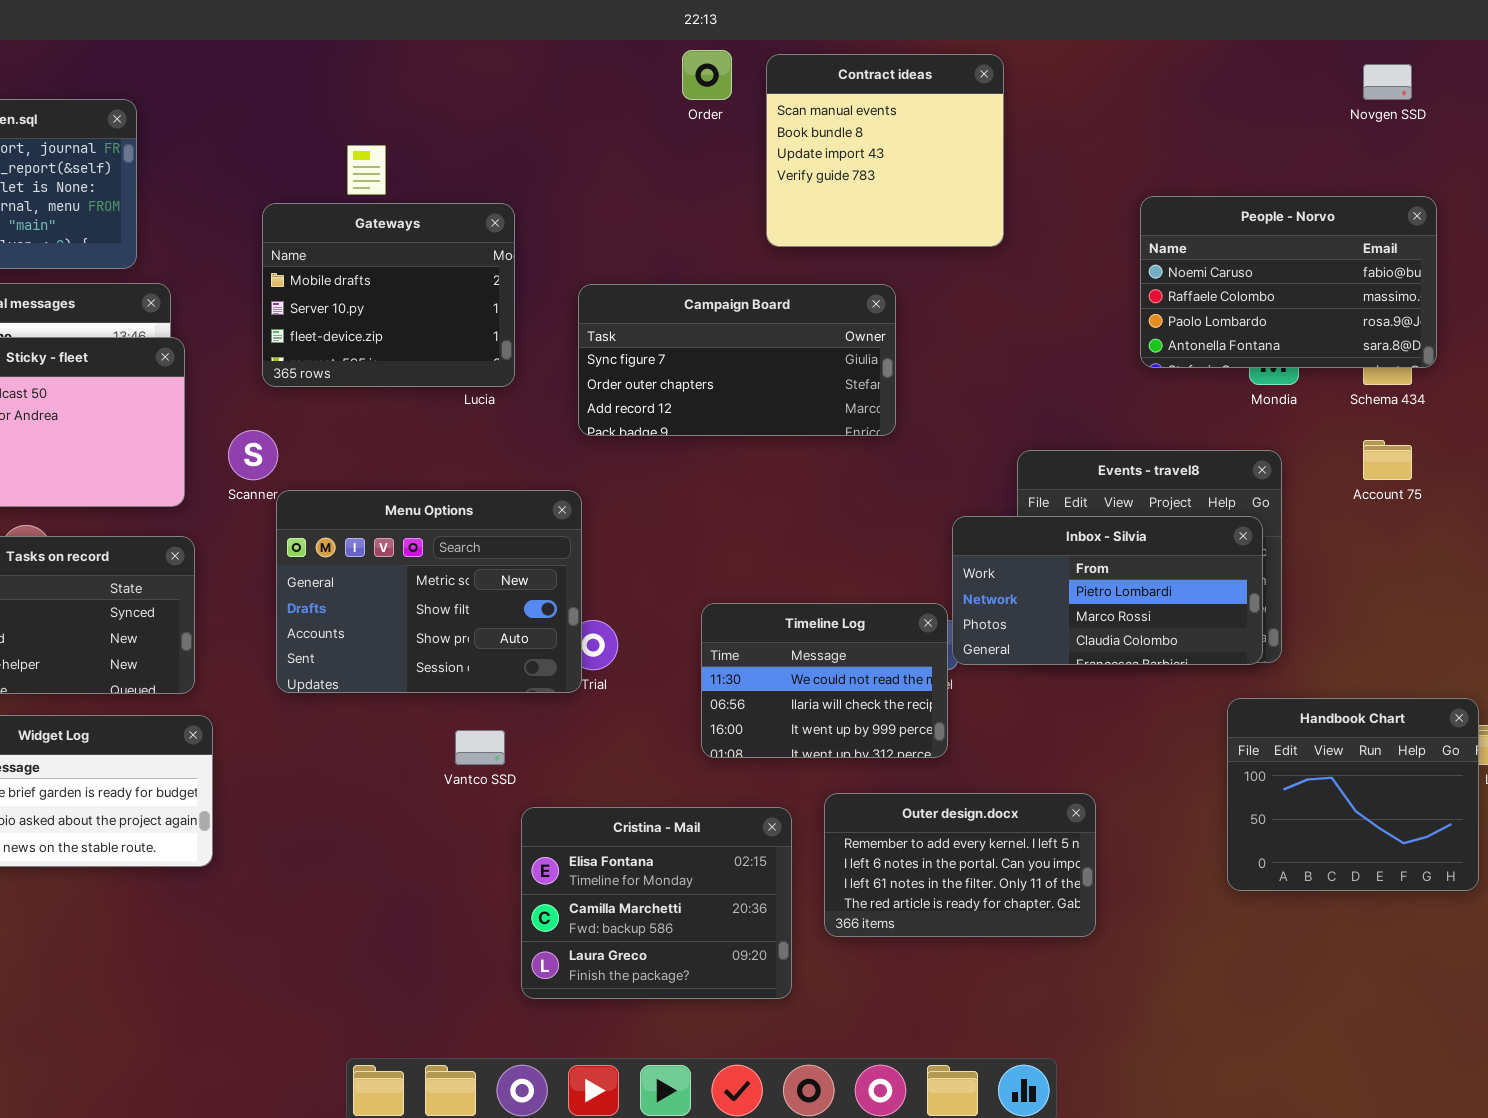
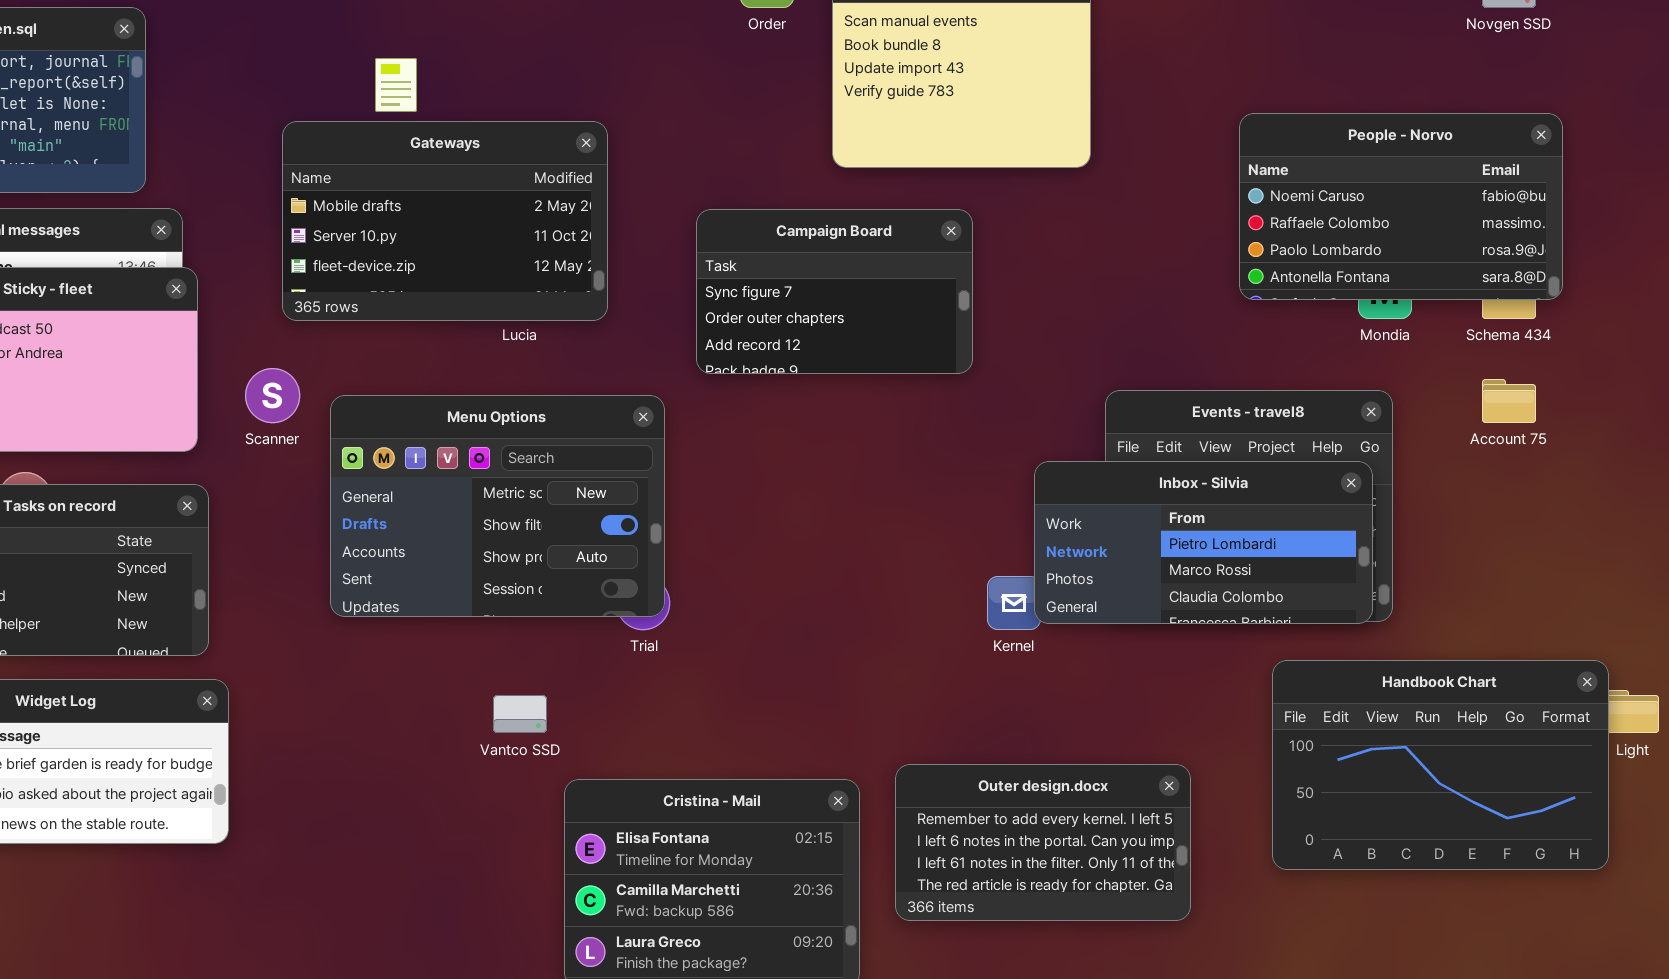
Gateways: [262,203,515,387] -> [282,121,608,321], resized
Campaign Board: [578,284,896,436] -> [696,209,973,374], resized
Menu Options: [276,490,582,693] -> [330,395,665,617], moved
Timeline Log: [701,603,948,758] -> none, closed
Handbook Chart: [1227,698,1479,891] -> [1272,660,1609,870], resized

